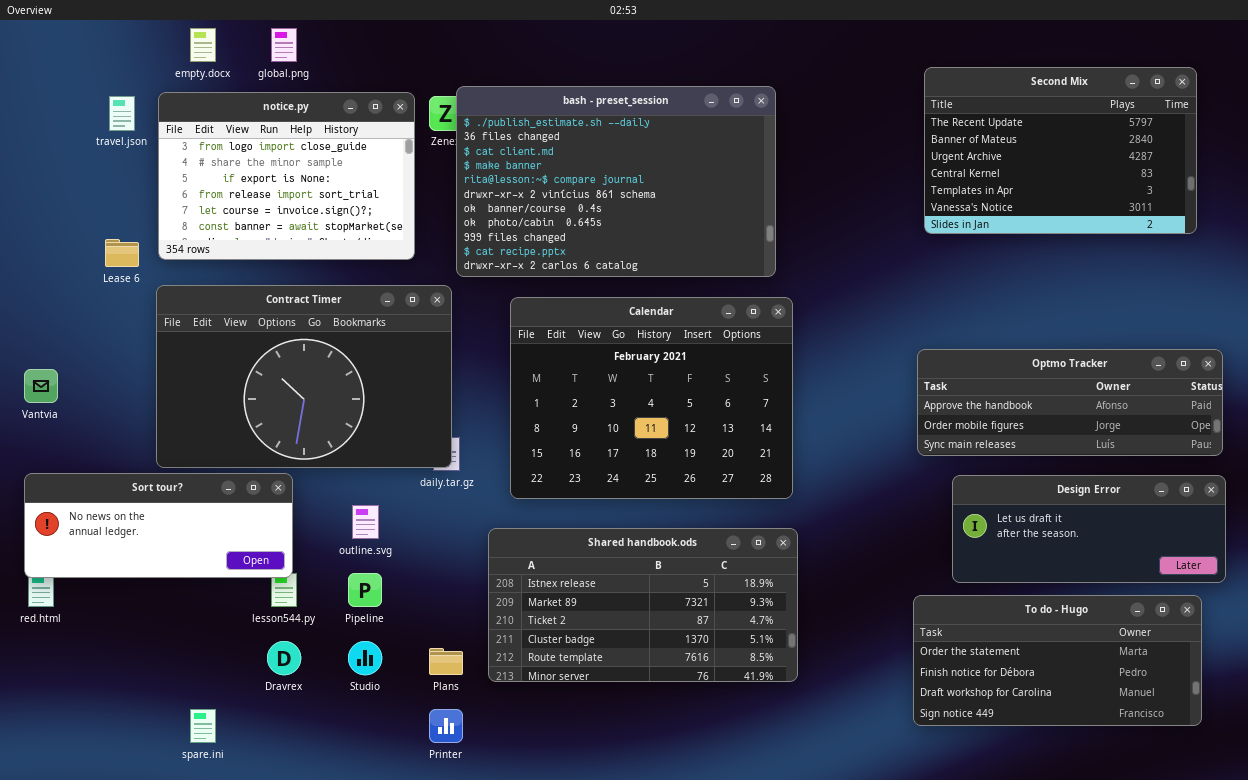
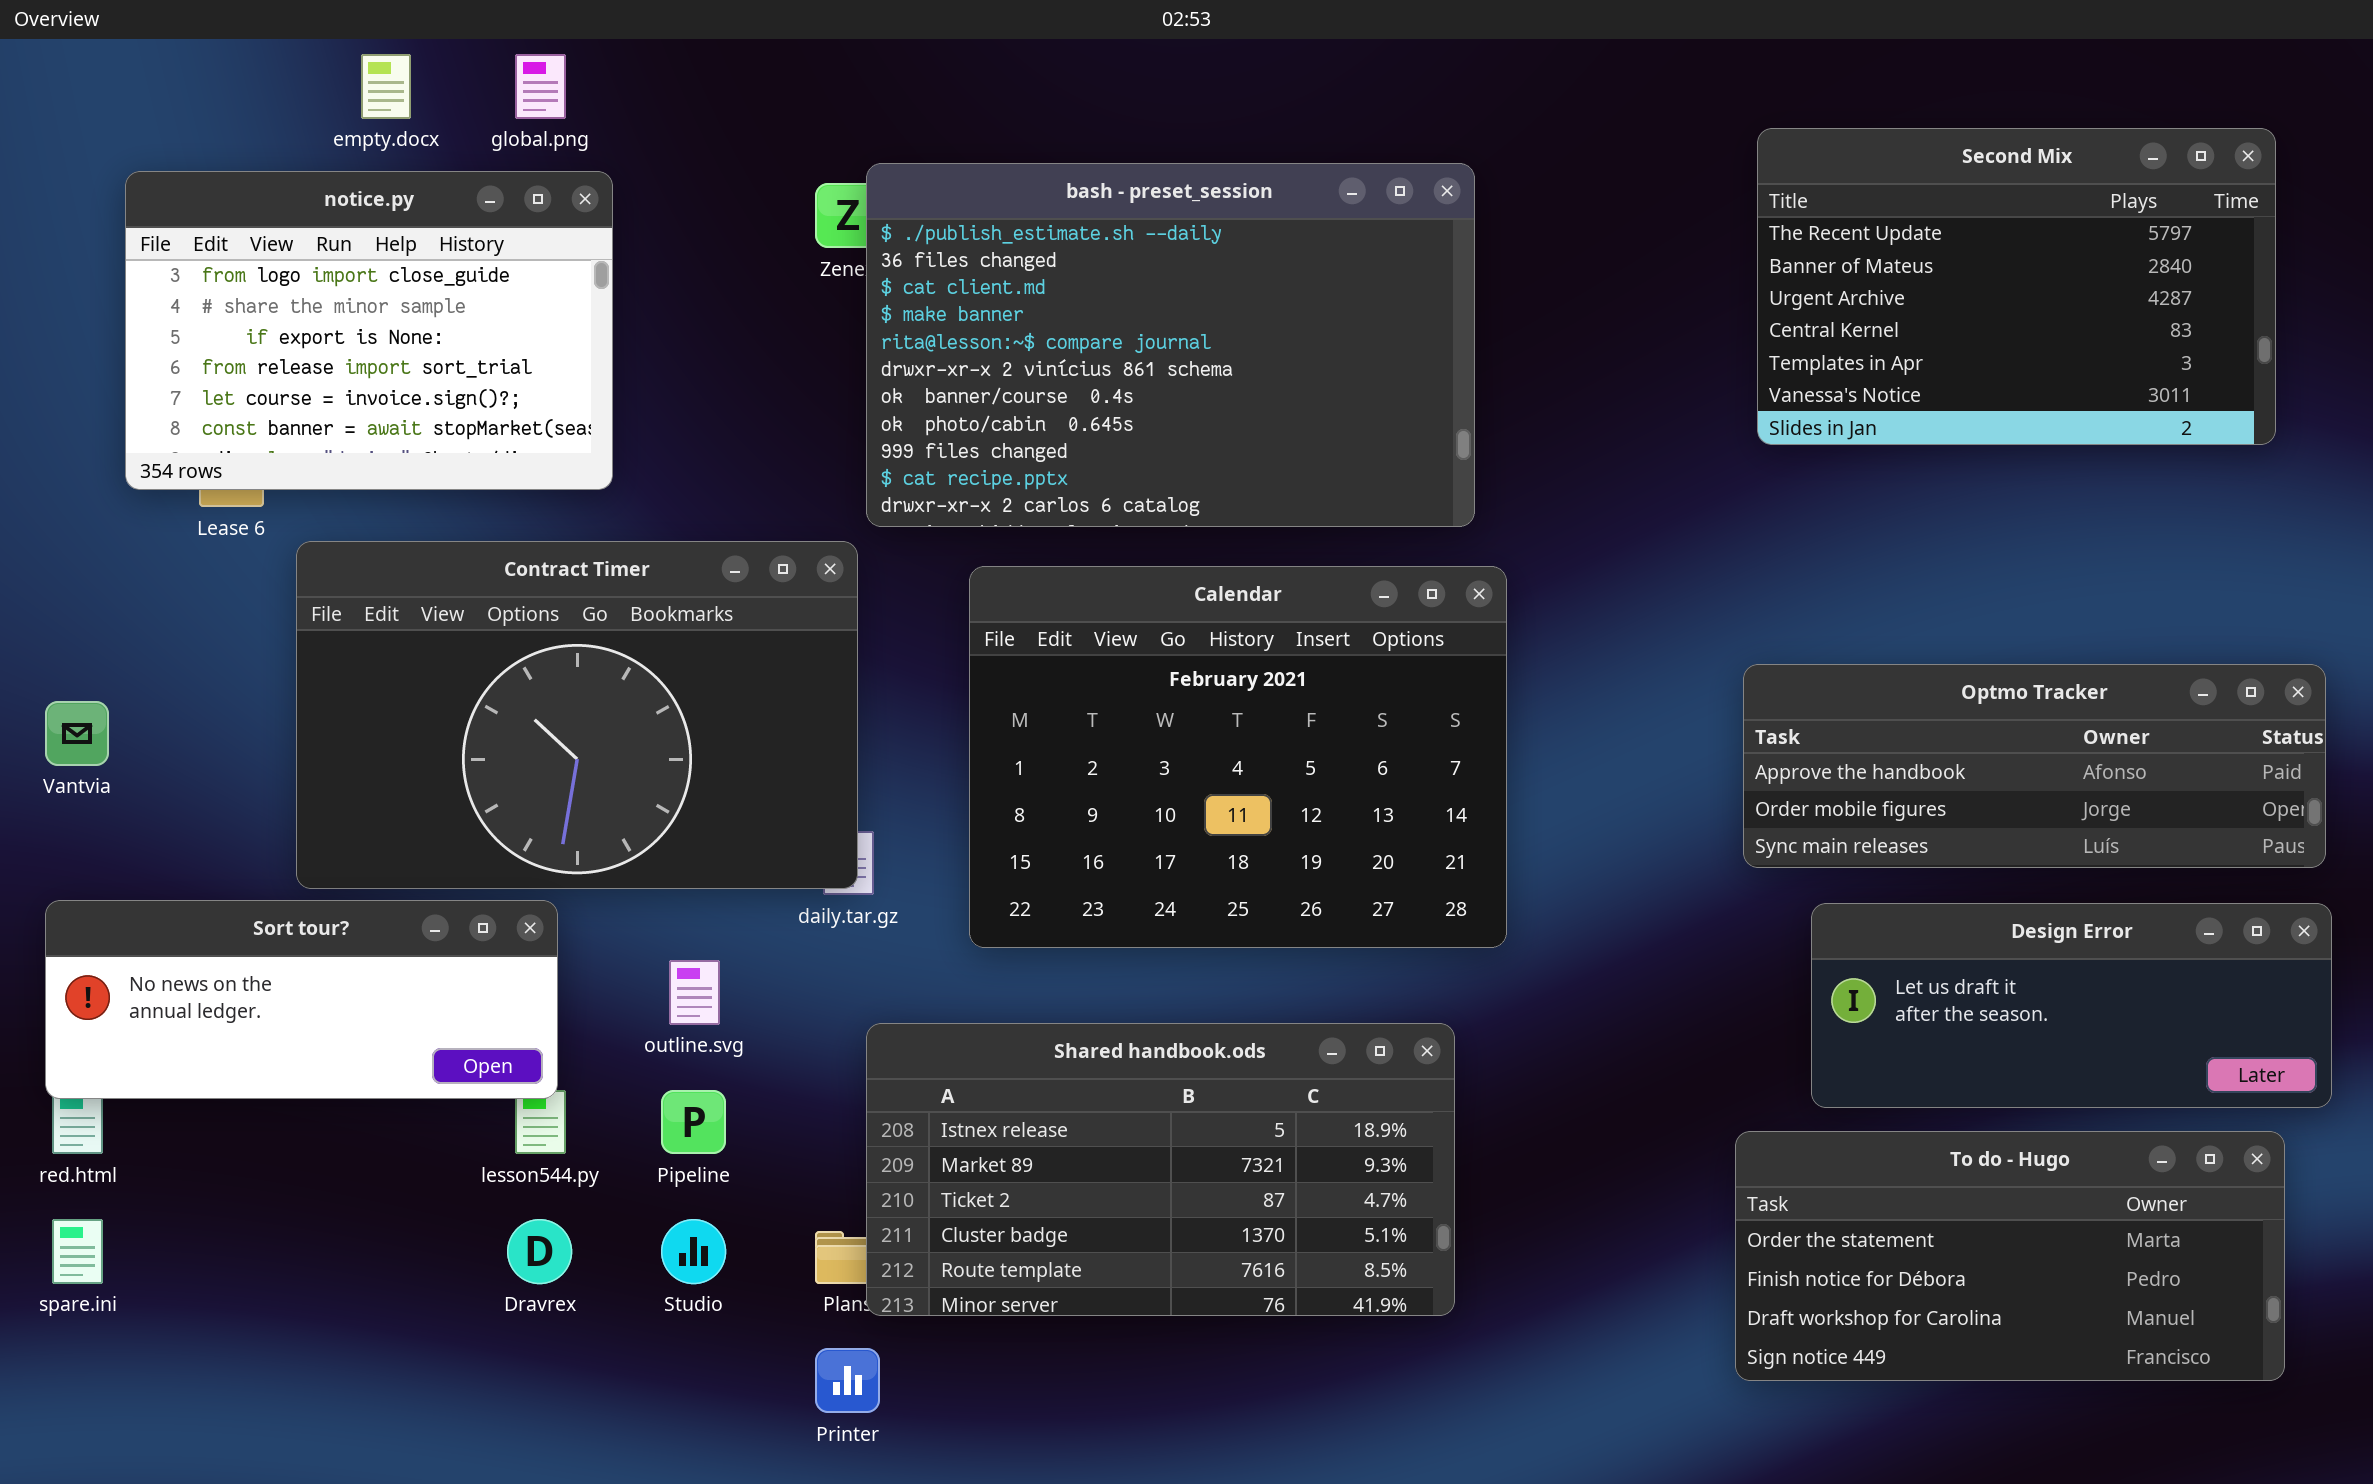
notice.py: [158,92,415,260] -> [125,171,613,490], moved
Shared handbook.ods: [488,528,798,682] -> [866,1023,1455,1316], moved
spare.ini: [190,709,216,743] -> [52,1219,103,1284], moved

